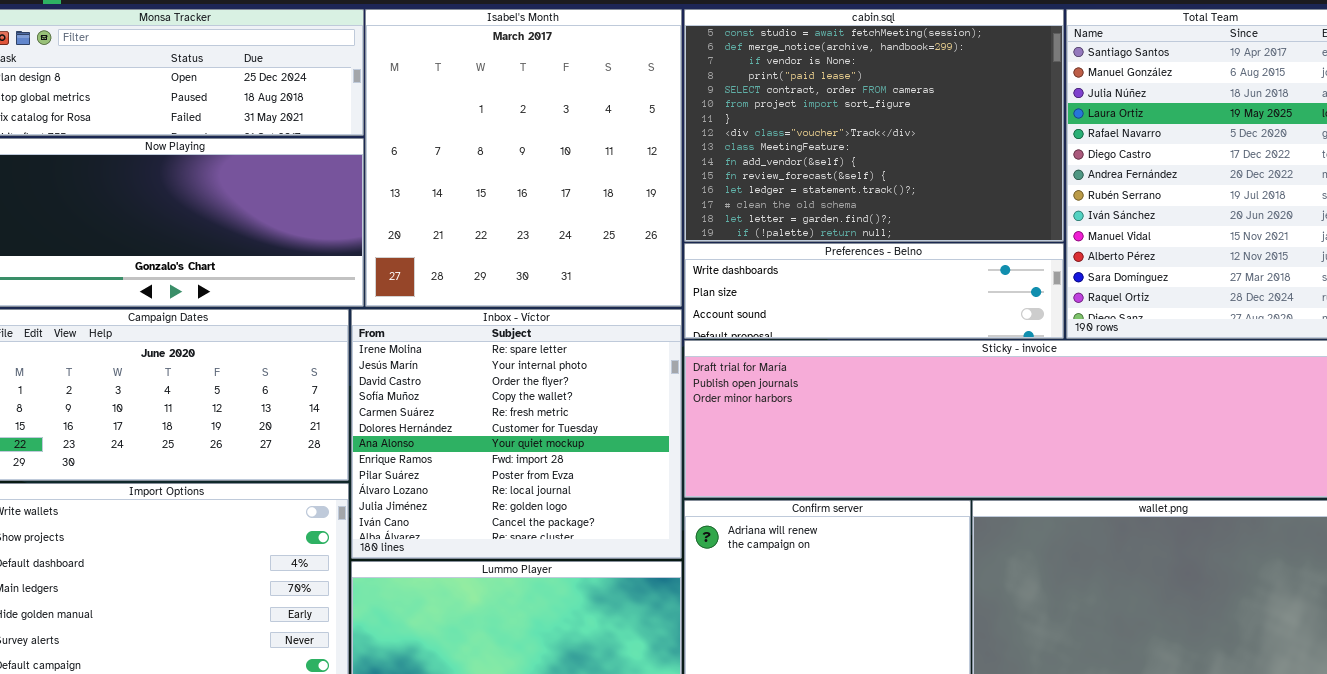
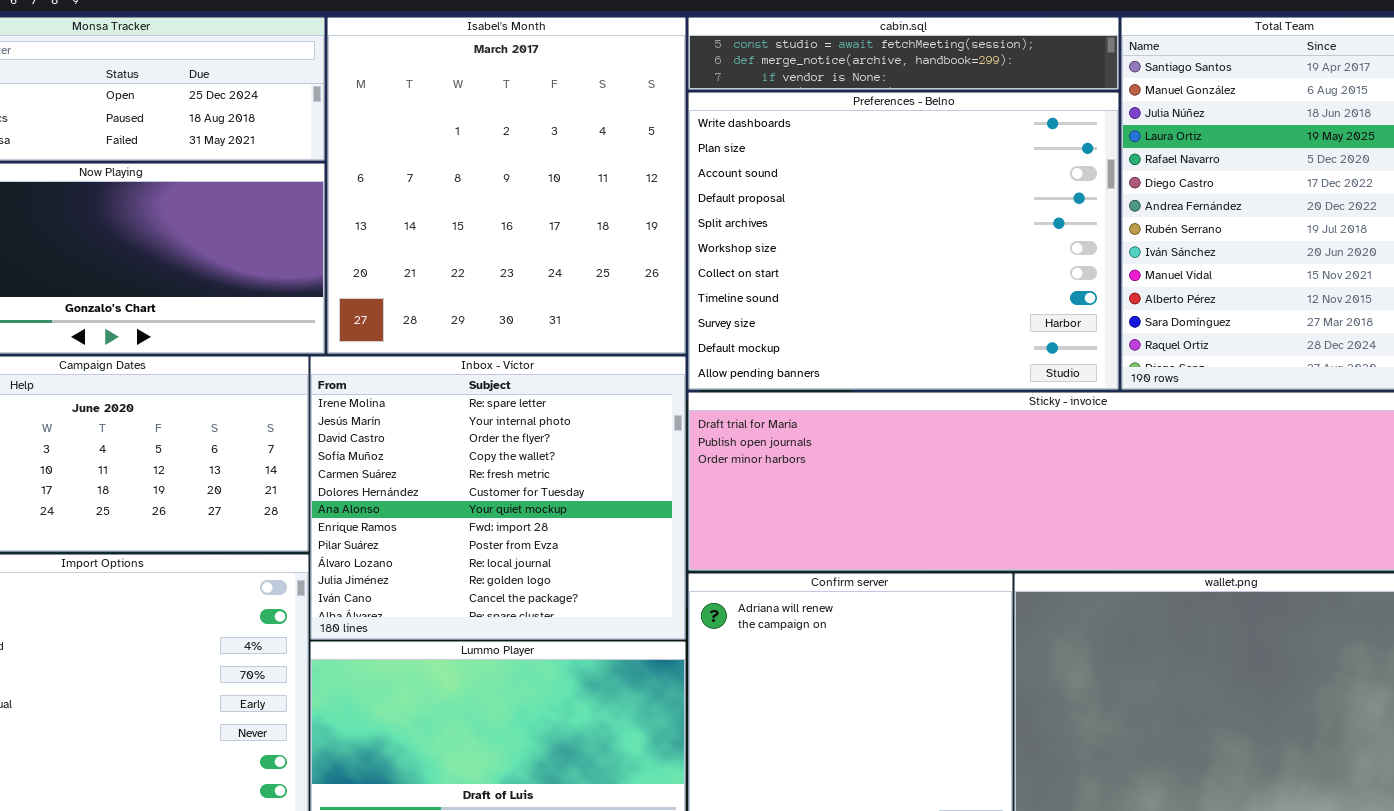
cabin.sql: [684,9,1064,242] -> [688,17,1119,90], resized
Preferences - Belno: [684,243,1064,339] -> [688,92,1119,390], resized

